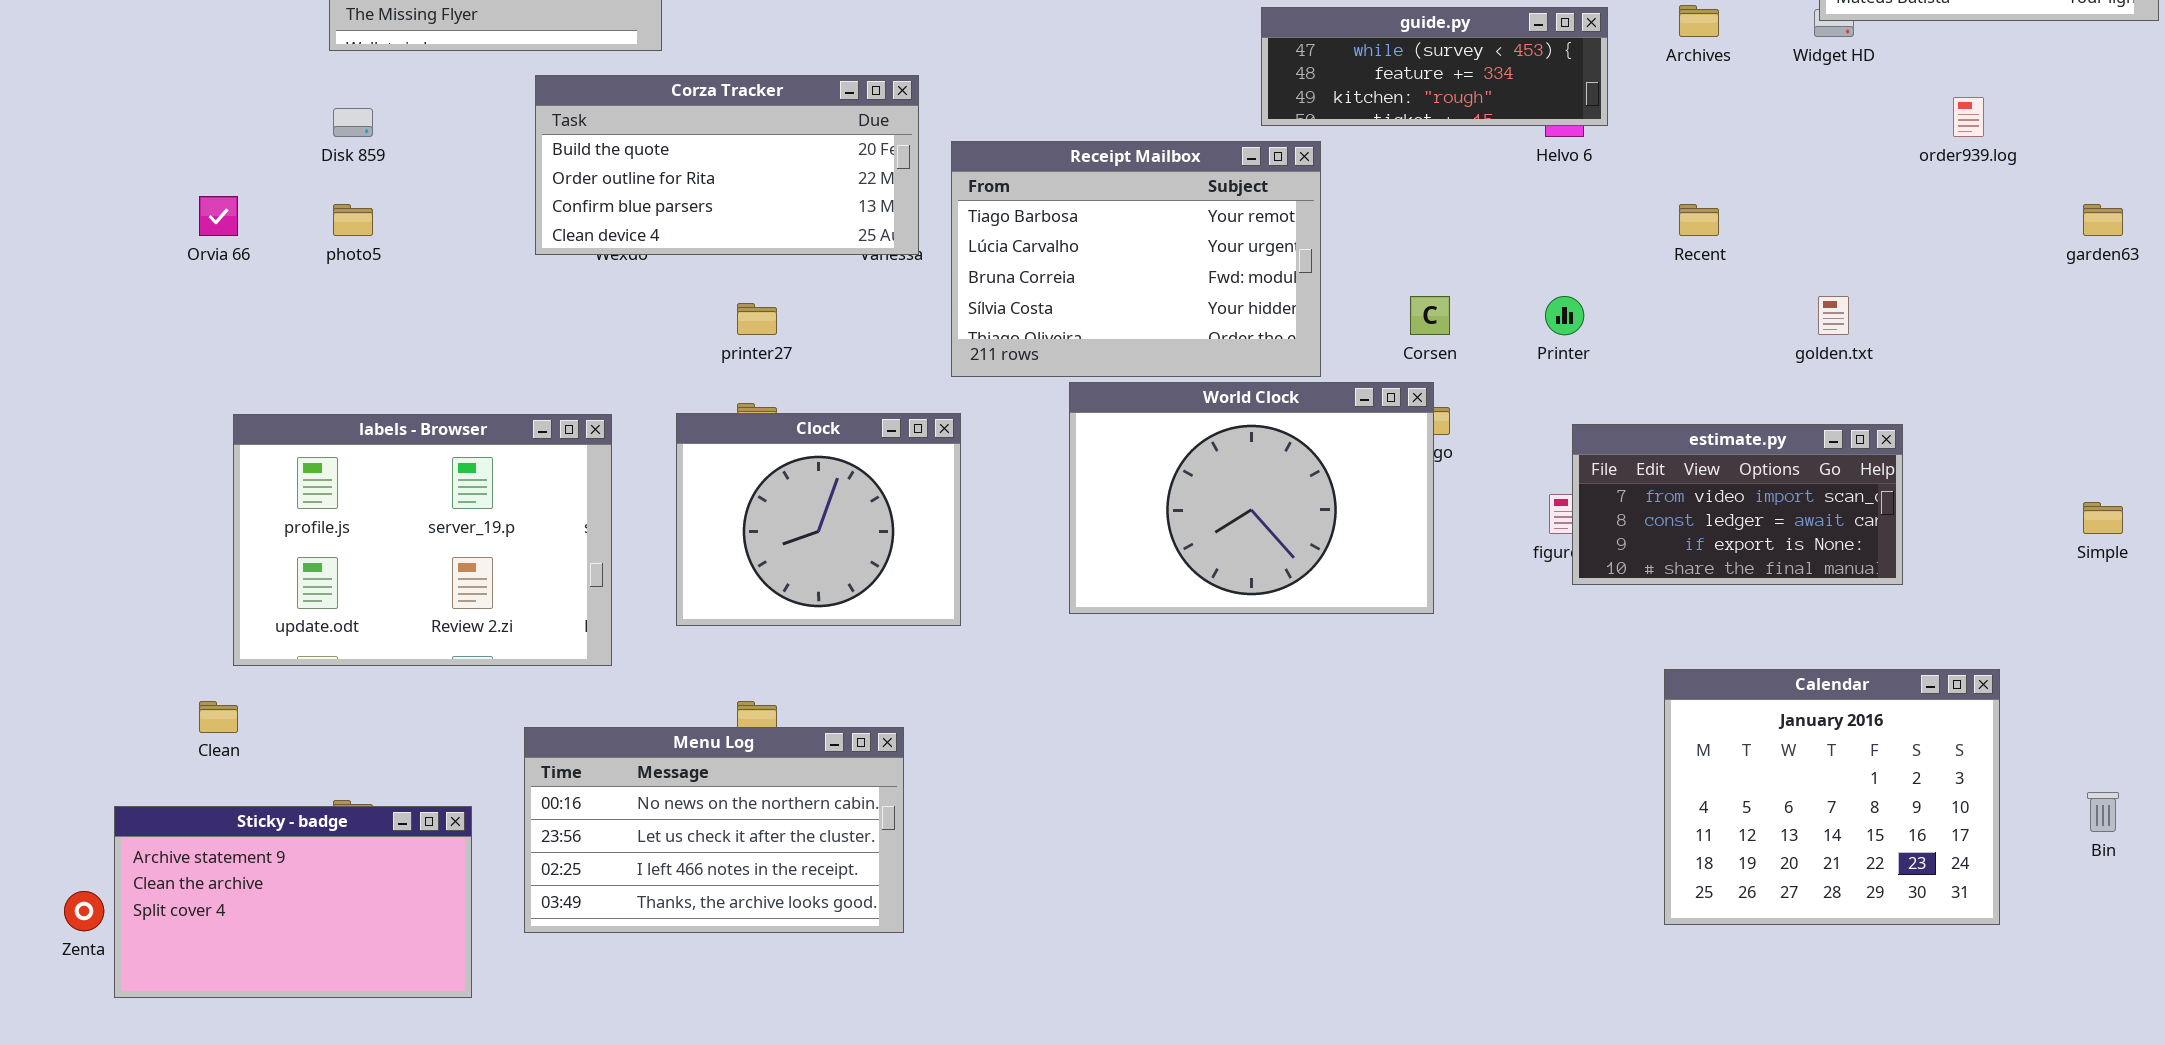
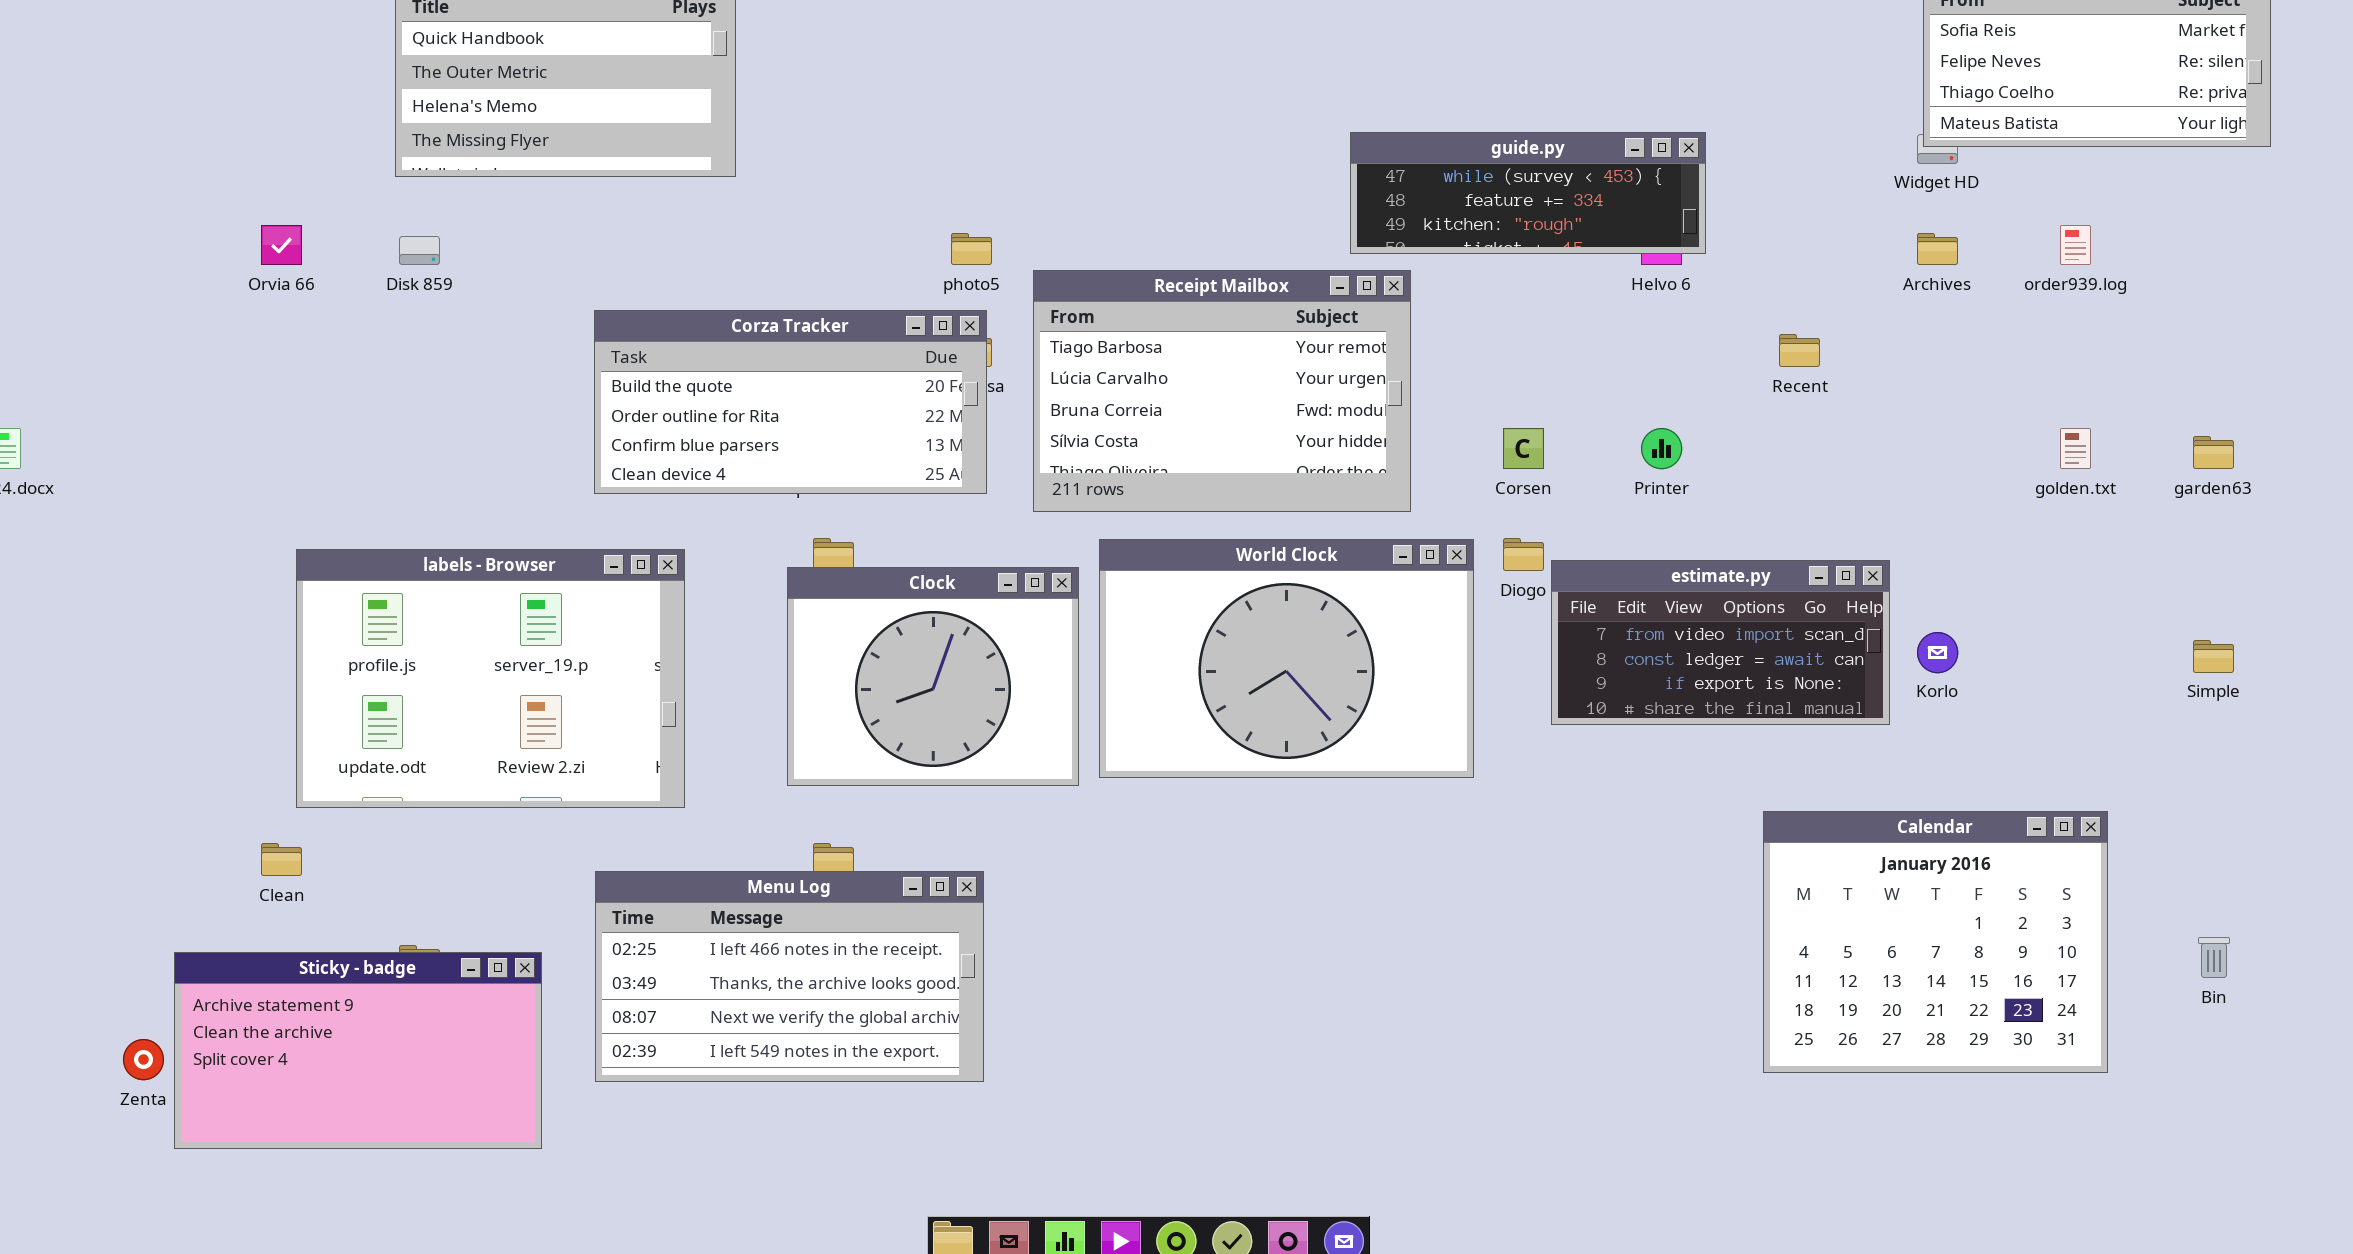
Archives: [1679,5,1719,37] -> [1917,233,1958,265], moved
Corza Tracker: [535,75,919,255] -> [594,310,987,494], moved
Orvia 66: [199,196,238,236] -> [261,225,302,265], moved
photo5: [333,204,373,236] -> [951,233,992,265], moved
garden63: [2083,204,2123,236] -> [2193,436,2234,469], moved
golden.txt: [1818,296,1849,335] -> [2060,428,2091,469], moved
World Clock: [1069,382,1434,614] -> [1099,539,1474,778], moved
Clock: [676,413,961,626] -> [787,567,1079,786], moved
estimate.py: [1572,424,1903,585] -> [1551,560,1890,725], moved
Menu Log: [524,727,904,933] -> [595,871,984,1082], scrolled down 2 rows

